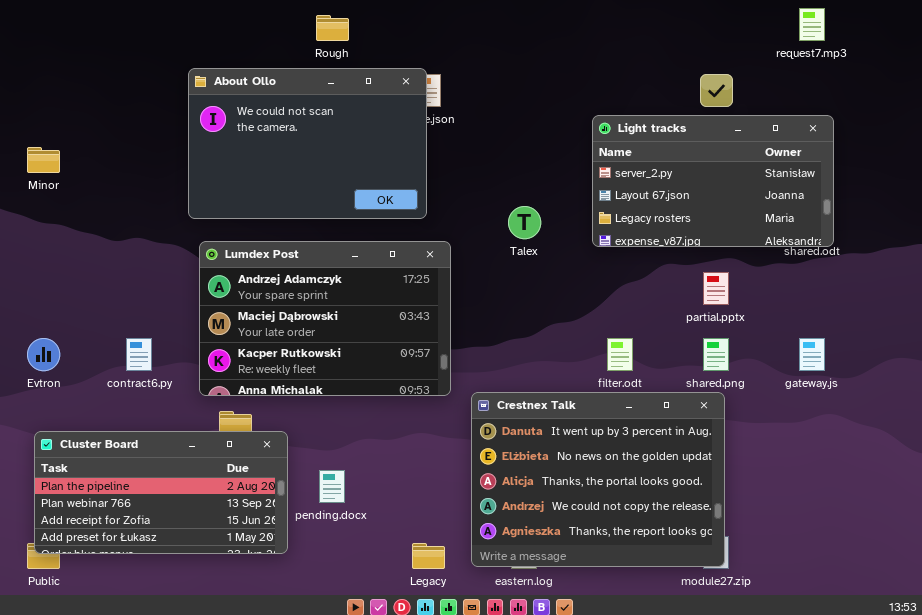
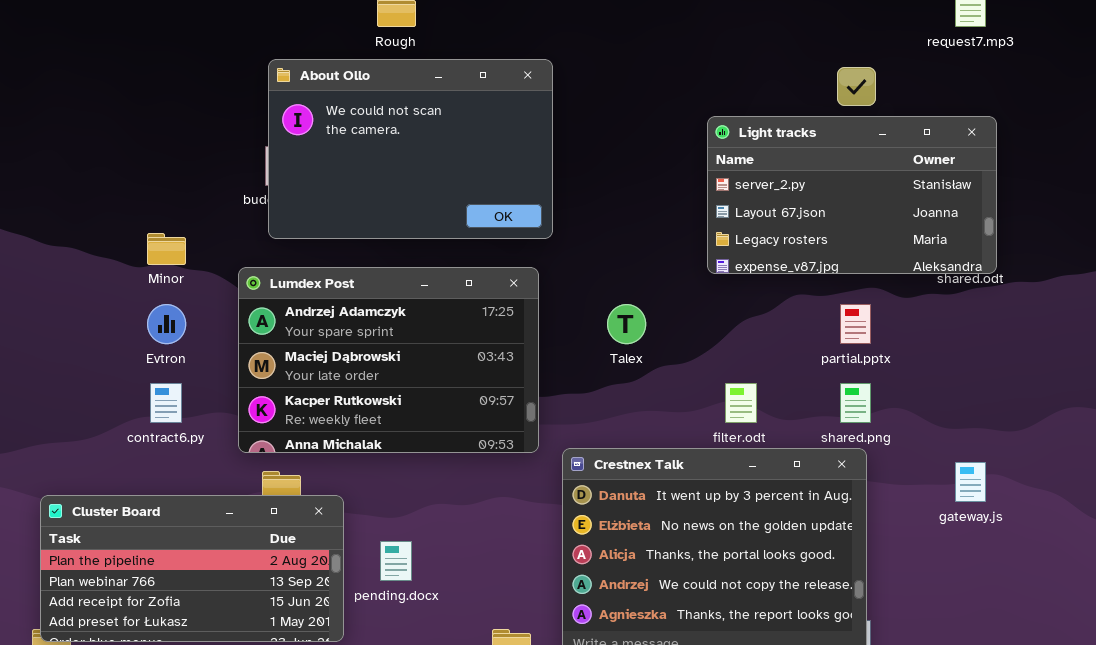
About Ollo: [188,68,427,219] -> [268,59,553,239], moved
Minor: [27,147,60,173] -> [147,233,186,265], moved
Talex: [508,206,541,239] -> [607,304,646,344], moved
Evtron: [27,338,60,371] -> [147,304,186,344], moved
gateway.js: [799,338,825,371] -> [955,462,986,502], moved

